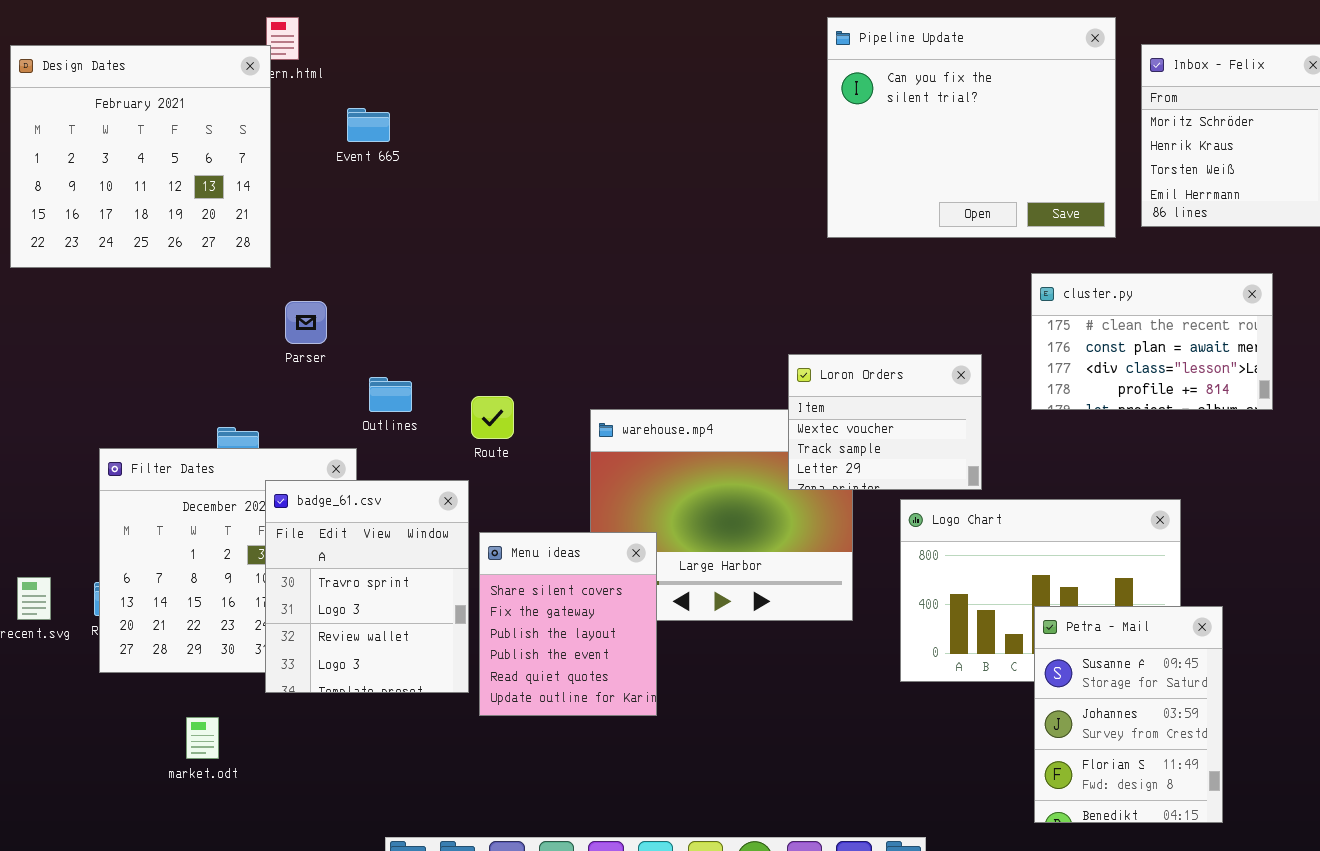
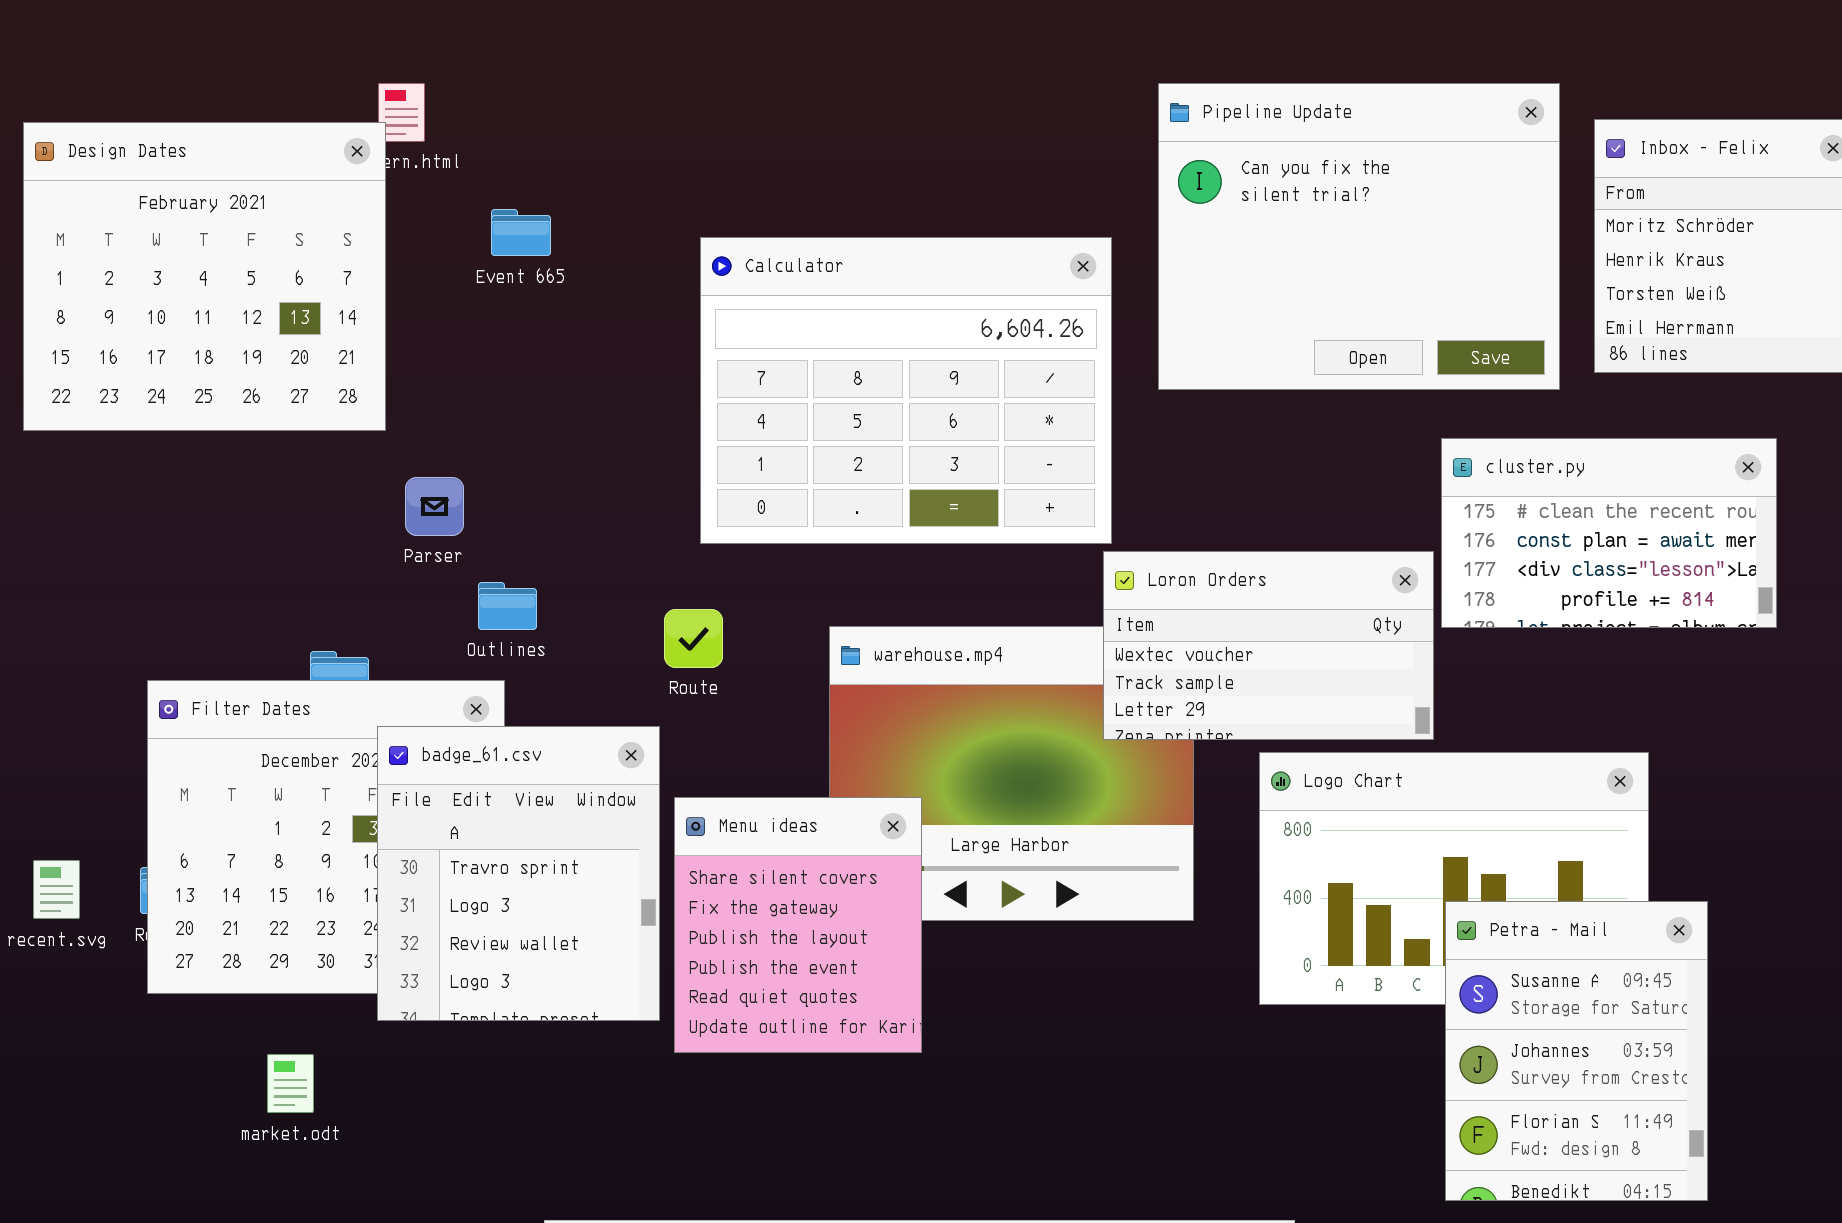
Calculator: none -> [700,237,1112,544], opened
Loron Orders: [788,354,982,490] -> [1103,551,1434,740], resized
Outlines: [369,377,412,412] -> [478,582,537,630], moved

